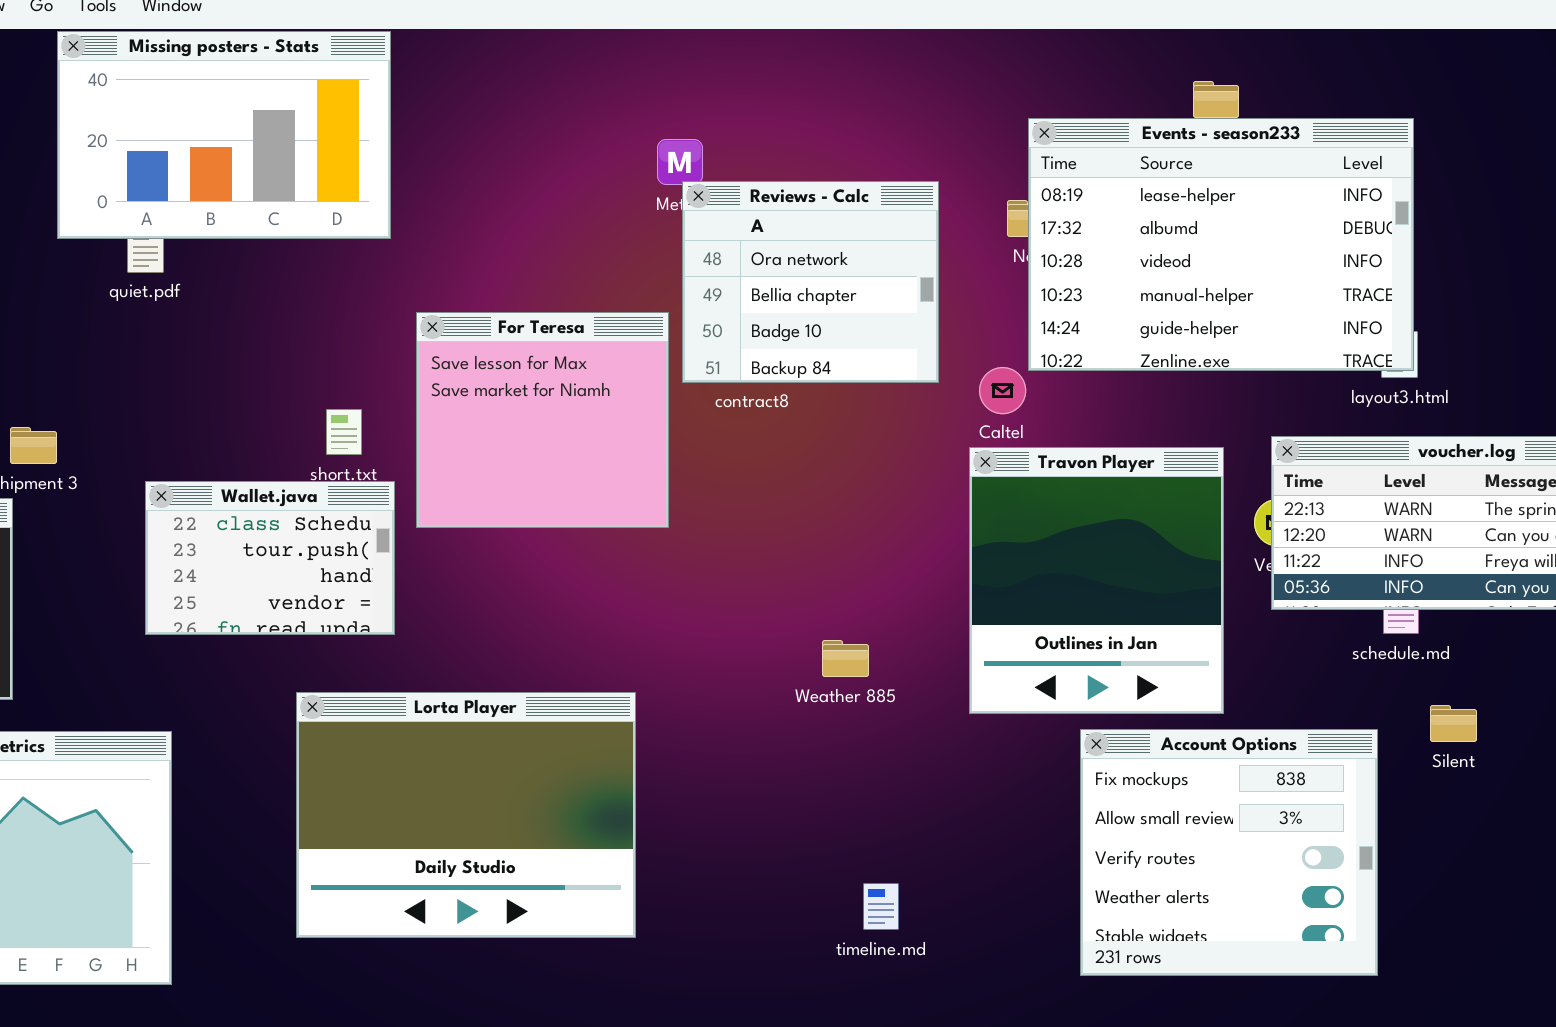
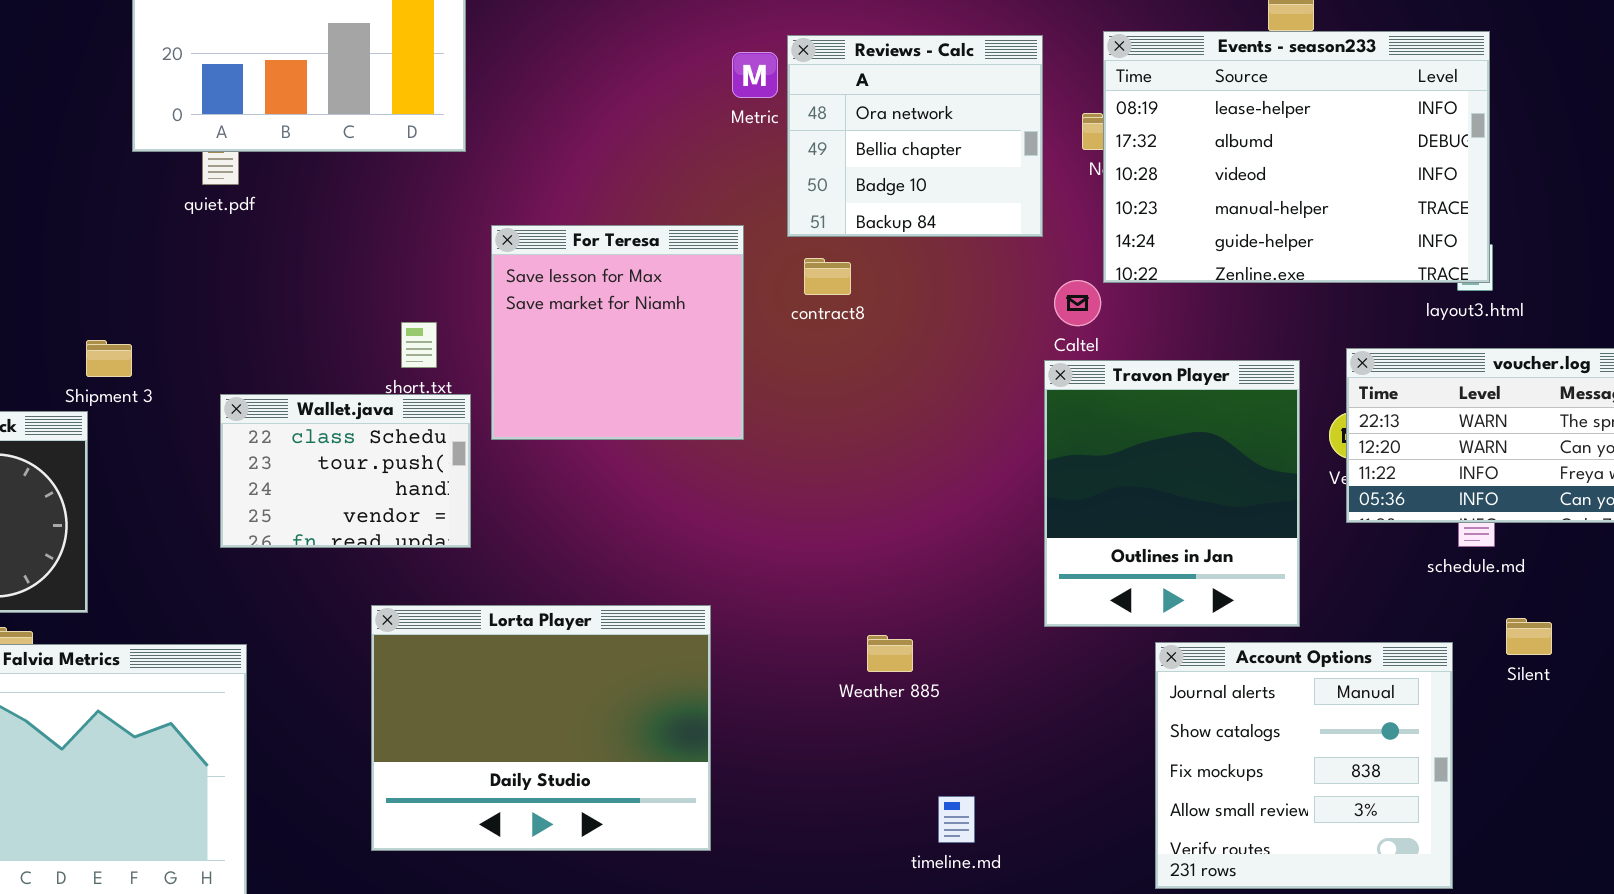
Reviews - Calc: [682,181,939,383] -> [787,35,1043,237], moved
Weather 885: [822,640,869,677] -> [867,635,913,672], moved
Account Options: [1080,729,1378,976] -> [1155,642,1453,889], scrolled up 2 rows

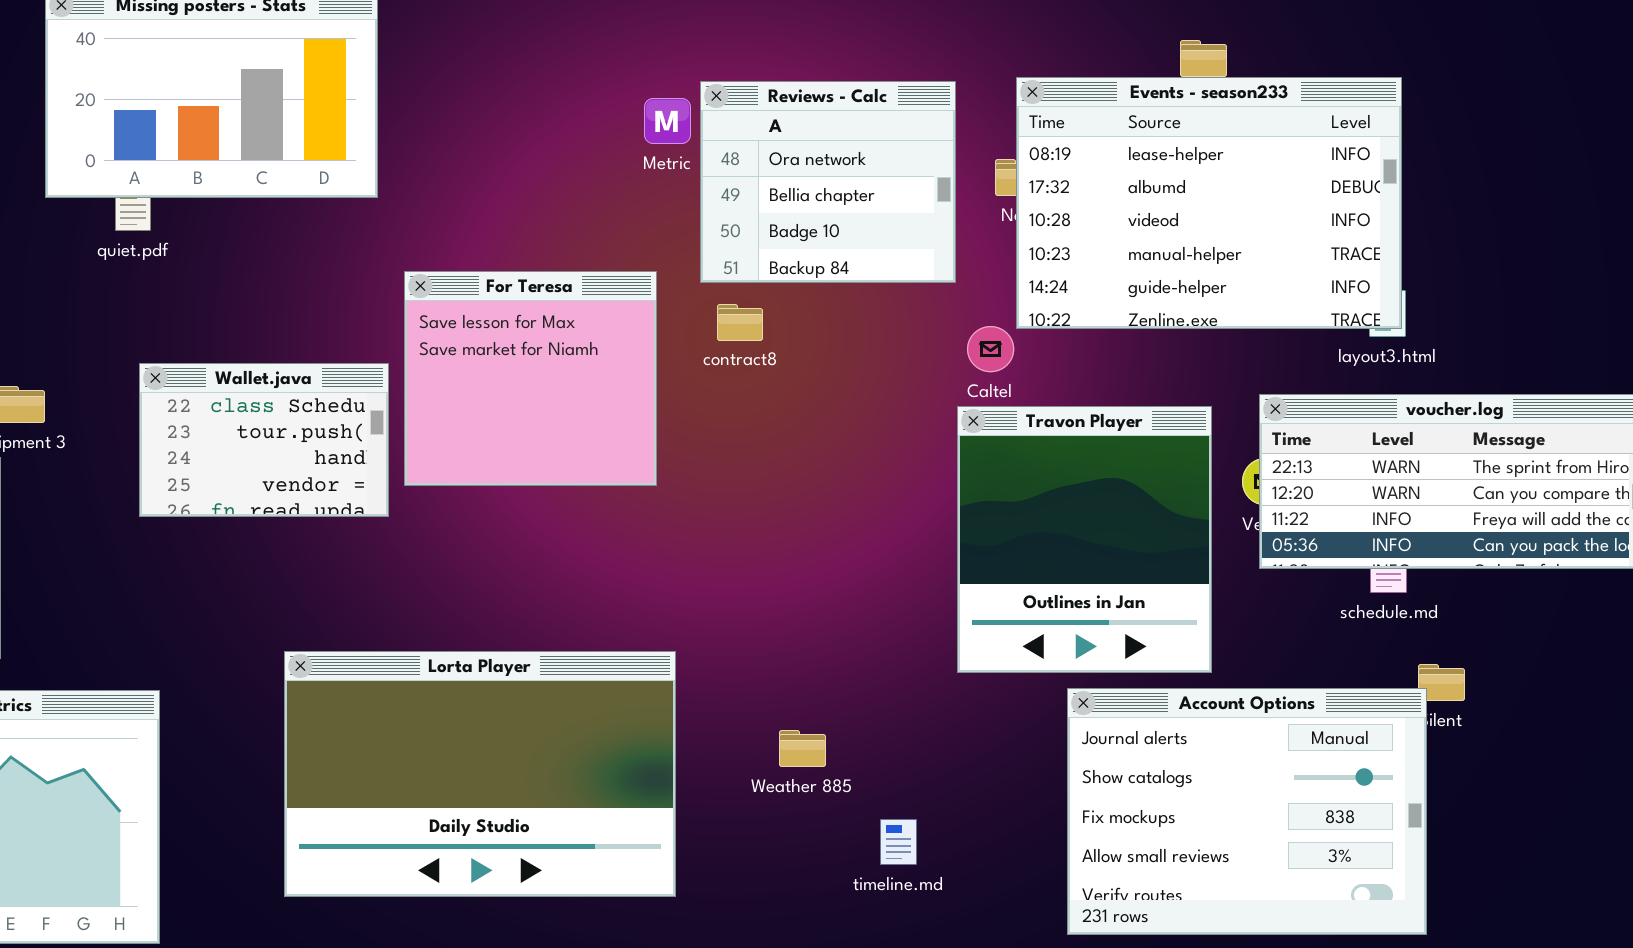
Wallet.java: [220,394,471,548] -> [139,363,389,517], moved
Lorta Player: [371,605,711,851] -> [284,651,676,897], resized
Weather 885: [867,635,913,672] -> [779,730,826,767], moved
Account Options: [1155,642,1453,889] -> [1067,688,1427,935], resized
timeline.md: [938,796,975,843] -> [880,819,917,865], moved

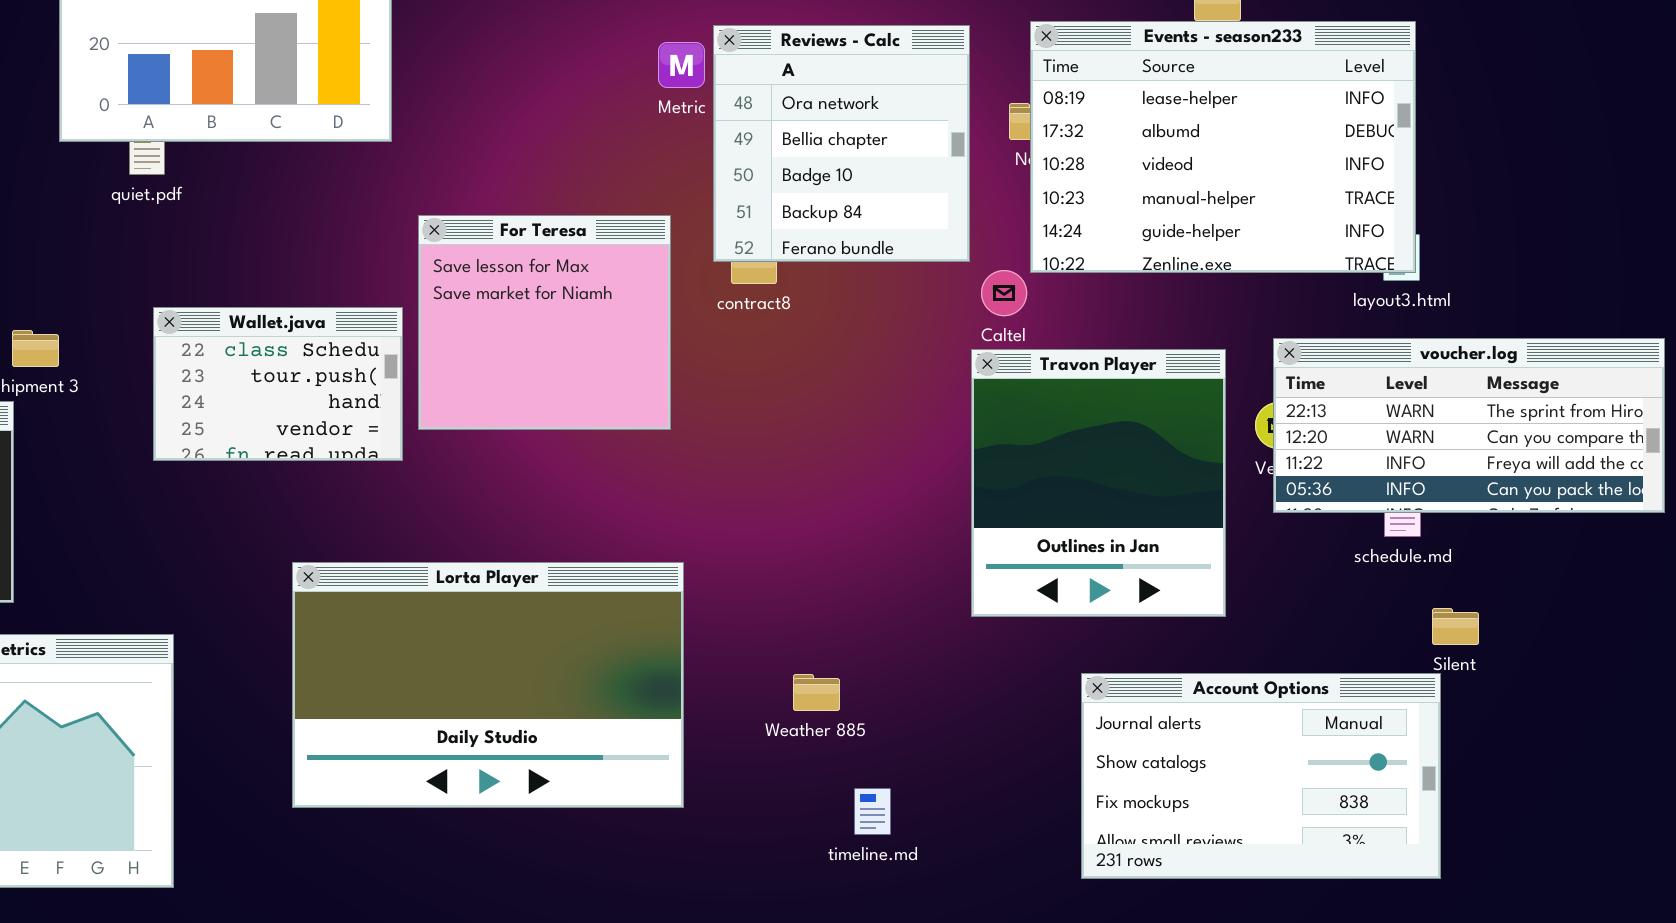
Reviews - Calc: [700,81,956,283] -> [713,25,970,262], resized
Lorta Player: [284,651,676,897] -> [292,562,684,808], moved
Account Options: [1067,688,1427,935] -> [1081,673,1441,879], resized
timeline.md: [880,819,917,865] -> [854,788,891,835], moved

